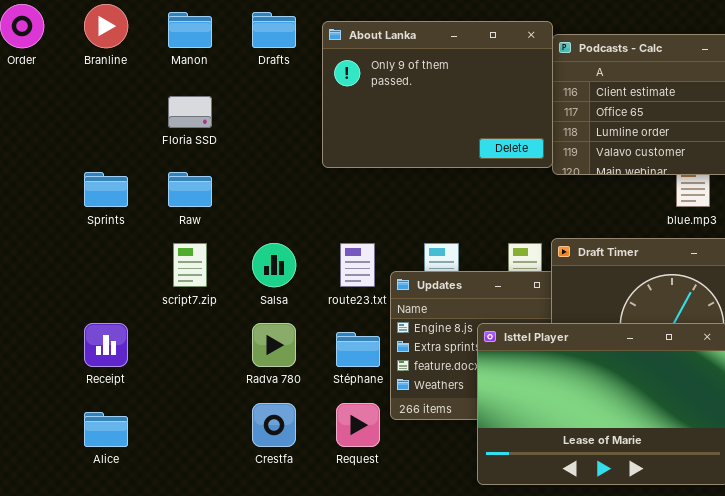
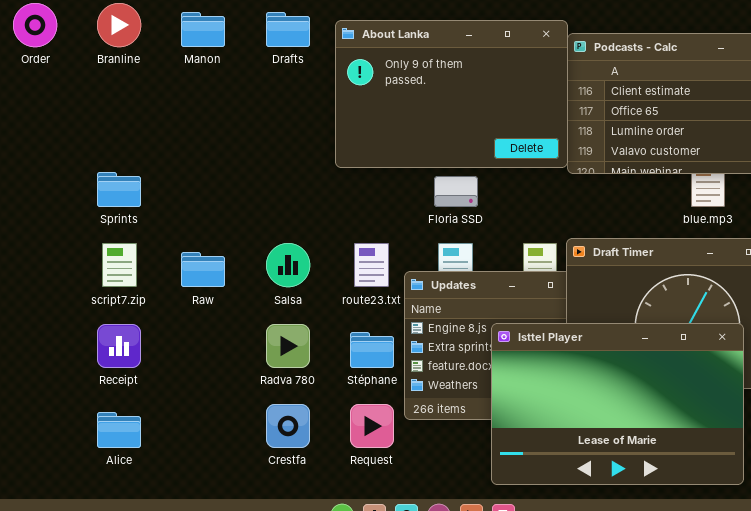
Floria SSD: [168,96,212,128] -> [434,176,478,207], moved
Raw: [168,172,212,207] -> [181,252,225,287], moved
script7.zip: [173,243,207,287] -> [102,243,137,287], moved

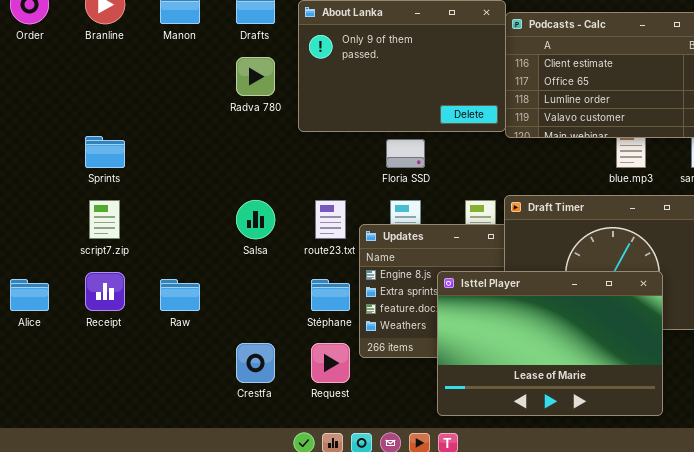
Raw: [181,252,225,287] -> [160,279,200,311], moved
Radva 780: [266,324,310,368] -> [236,57,275,96], moved
Alice: [97,412,141,448] -> [10,279,49,311], moved

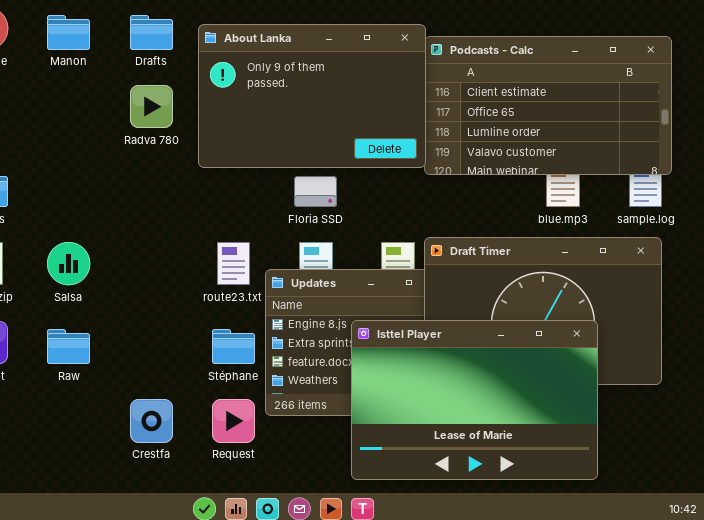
Salsa: [236,200,275,239] -> [47,242,90,285], moved

